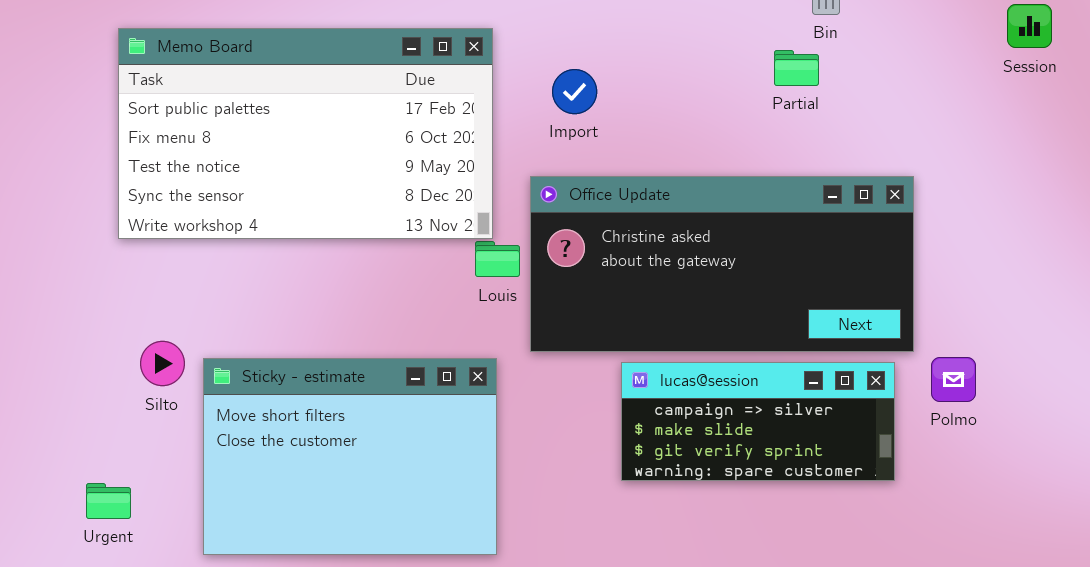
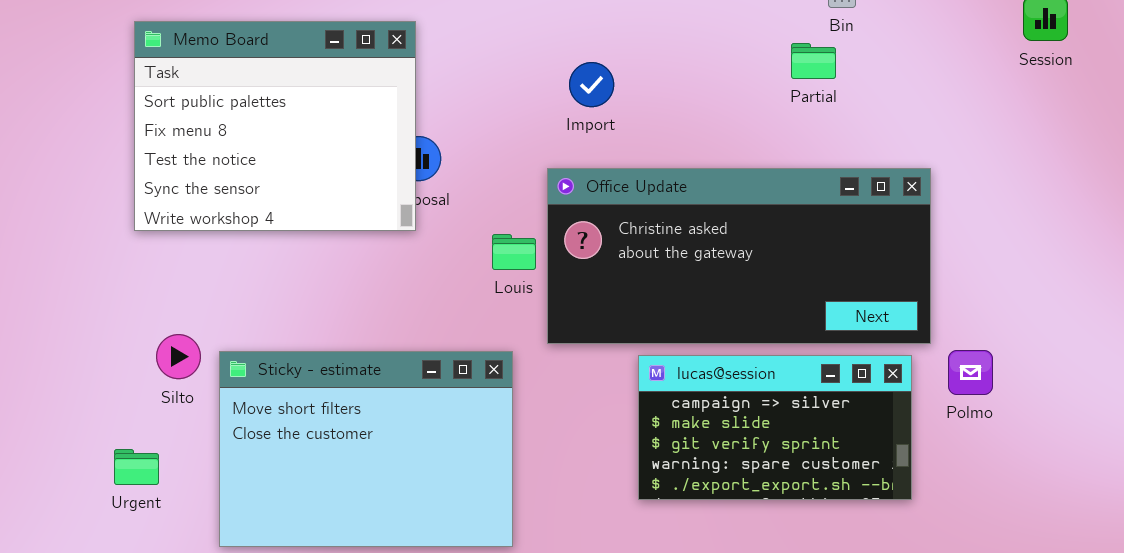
Memo Board: [118,28,493,239] -> [134,21,416,231], resized
lucas@session: [621,362,895,481] -> [638,355,912,500], resized
Urgent: [86,483,131,519] -> [114,449,159,485], moved

